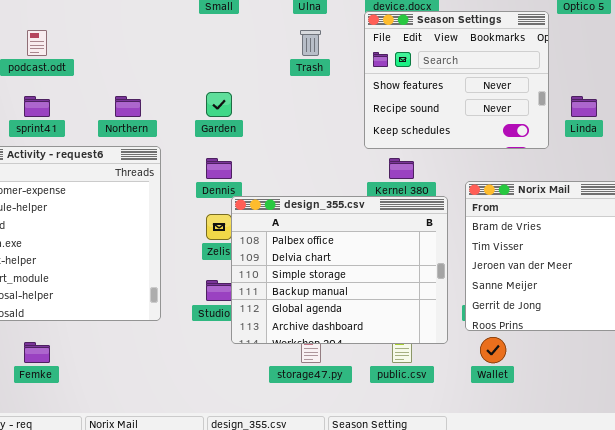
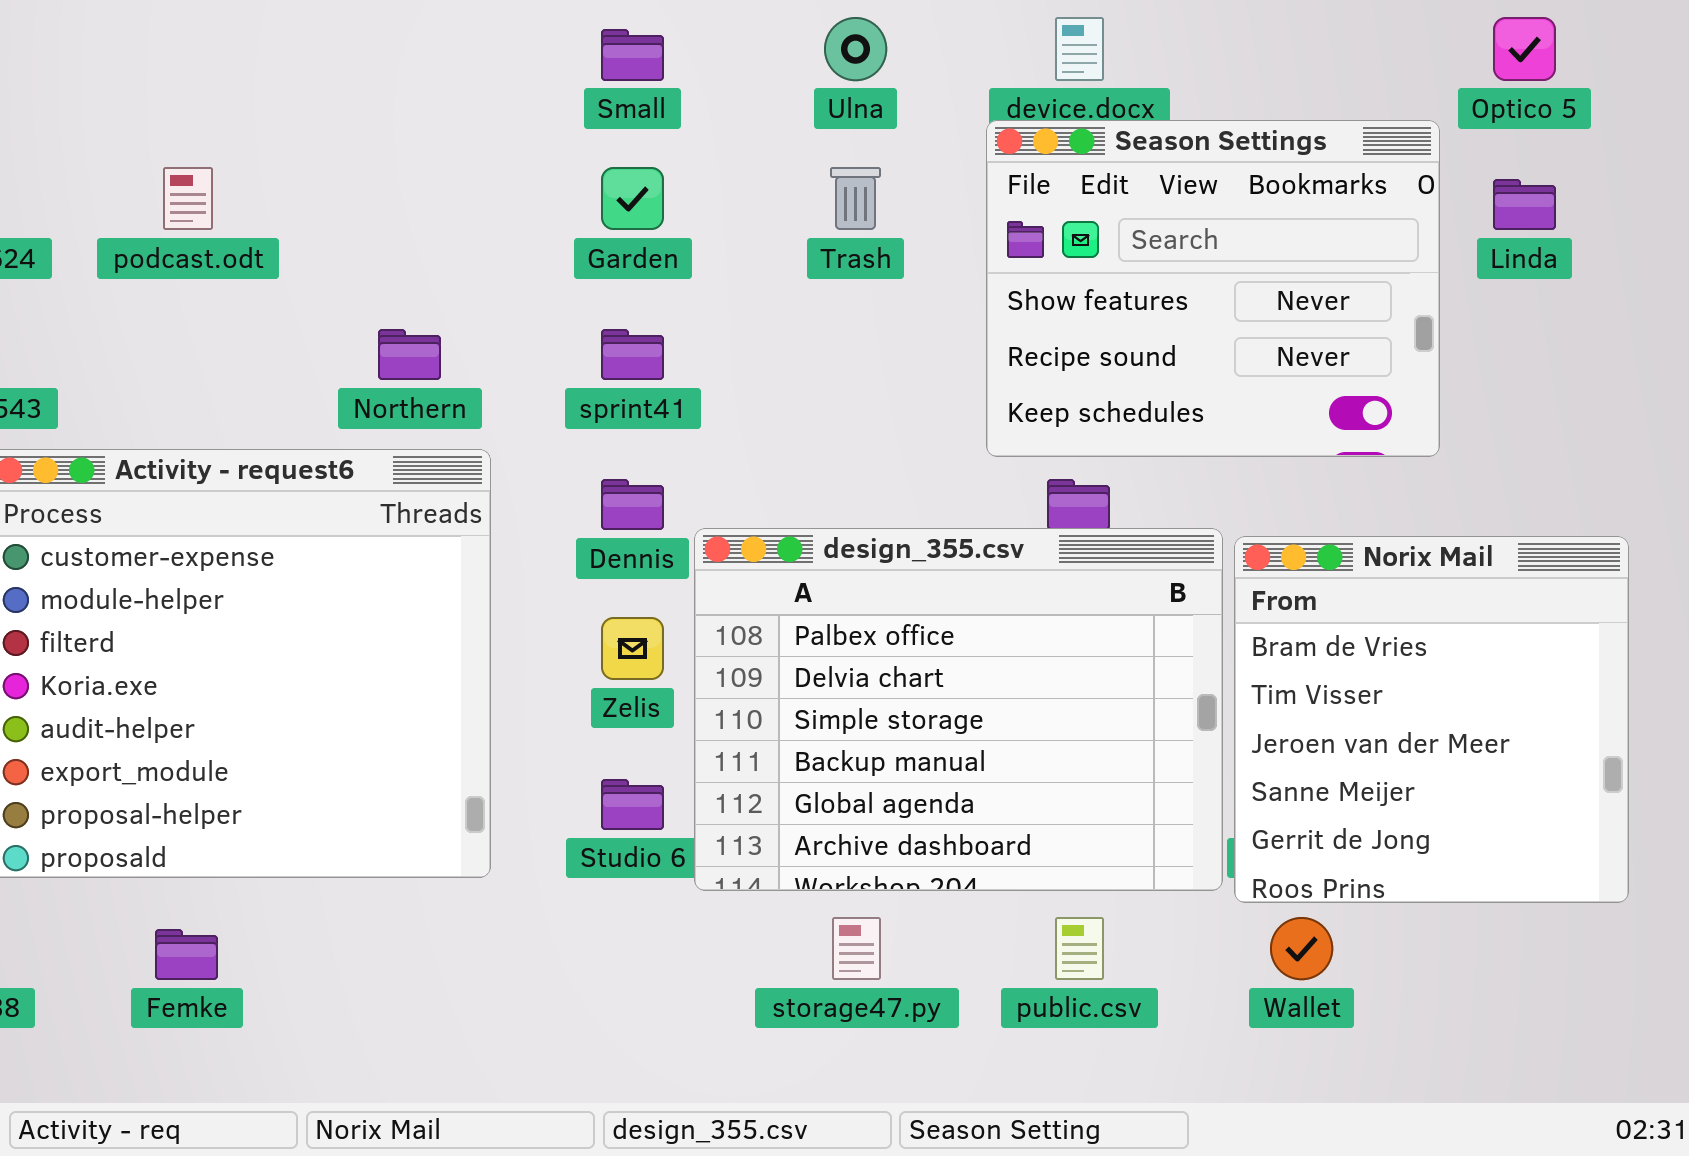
Garden: [206,92,232,117] -> [601,167,664,230], moved
sprint41: [24,96,50,117] -> [601,329,664,380], moved
Linda: [571,96,597,117] -> [1493,179,1556,230], moved
design_355.csv: [231,196,448,344] -> [694,528,1223,891], moved

